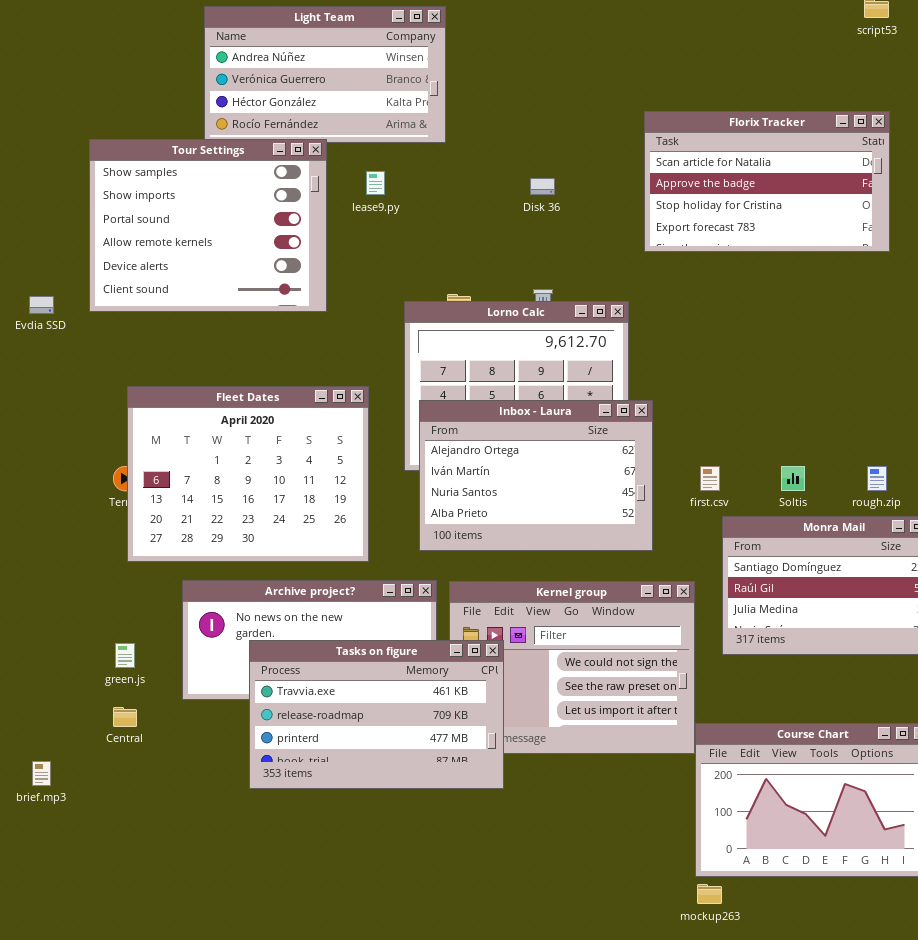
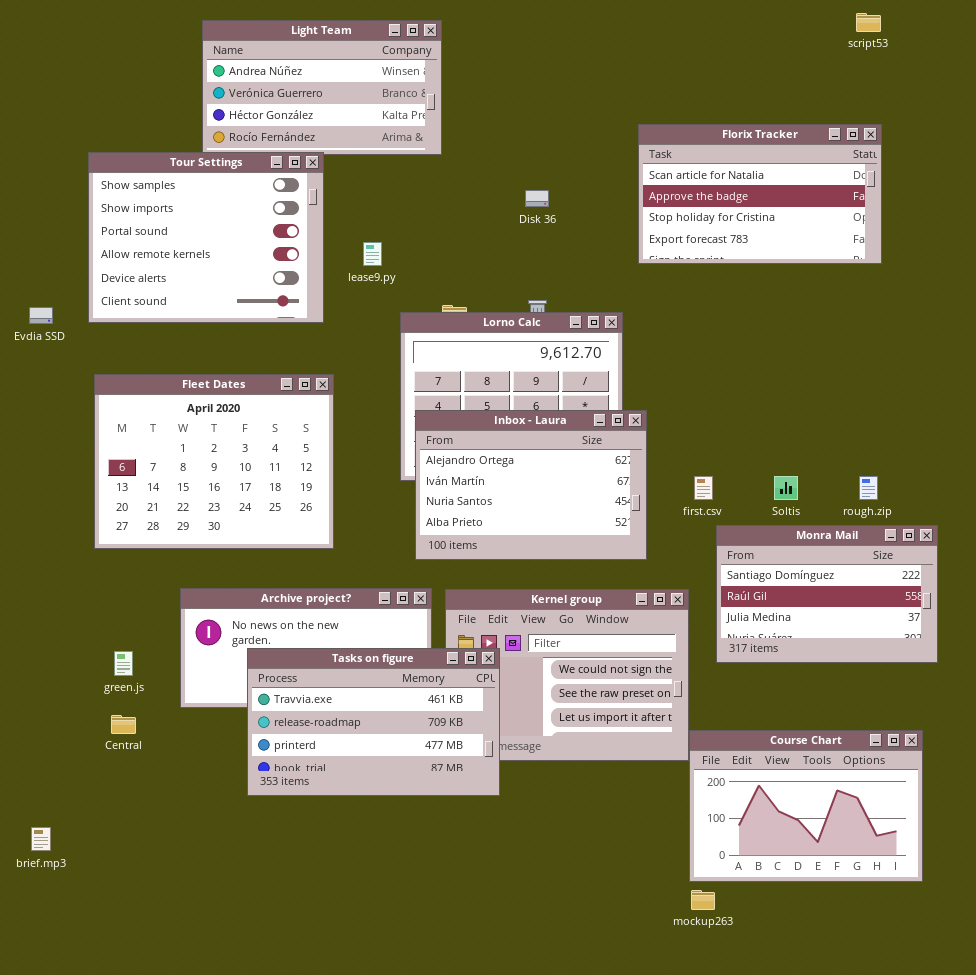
lease9.py: [366,171,385,195] -> [363,242,382,266], moved
Fleet Dates: [127,386,369,562] -> [94,374,334,549], moved
brief.mp3: [32,761,51,786] -> [31,827,51,851], moved

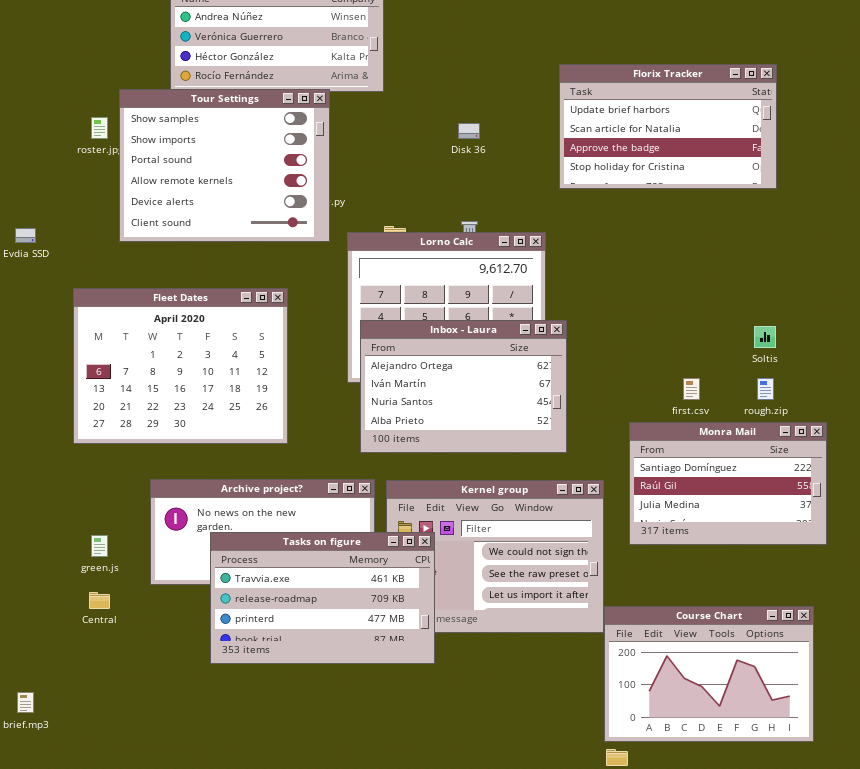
Florix Tracker: [638,124,882,264] -> [559,64,777,189], scrolled up 1 row
Tour Settings: [88,152,324,323] -> [119,89,330,242], moved
first.csv: [694,476,713,500] -> [683,378,700,400], moved
Soltis: [774,476,798,500] -> [754,326,776,348], moved

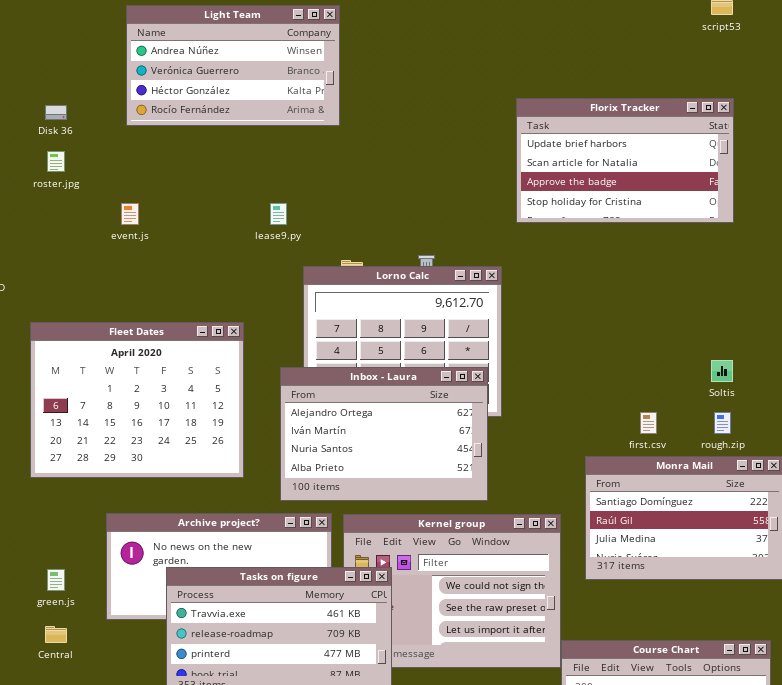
Tour Settings: [119,89,330,242] -> none, closed
Disk 36: [458,123,480,139] -> [45,105,67,120], moved
Inbox - Laura: [360,320,567,453] -> [280,367,488,501], moved

